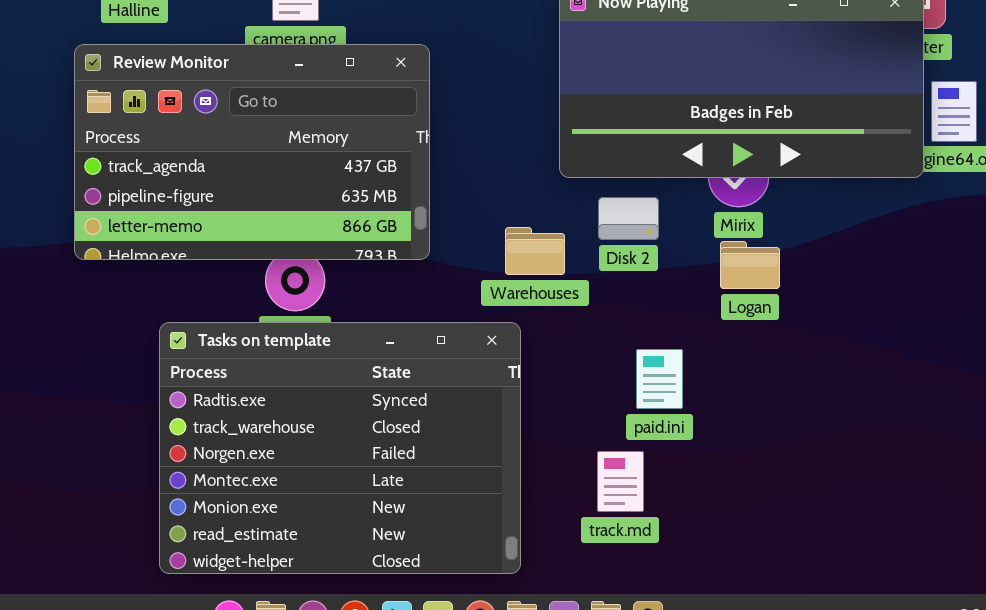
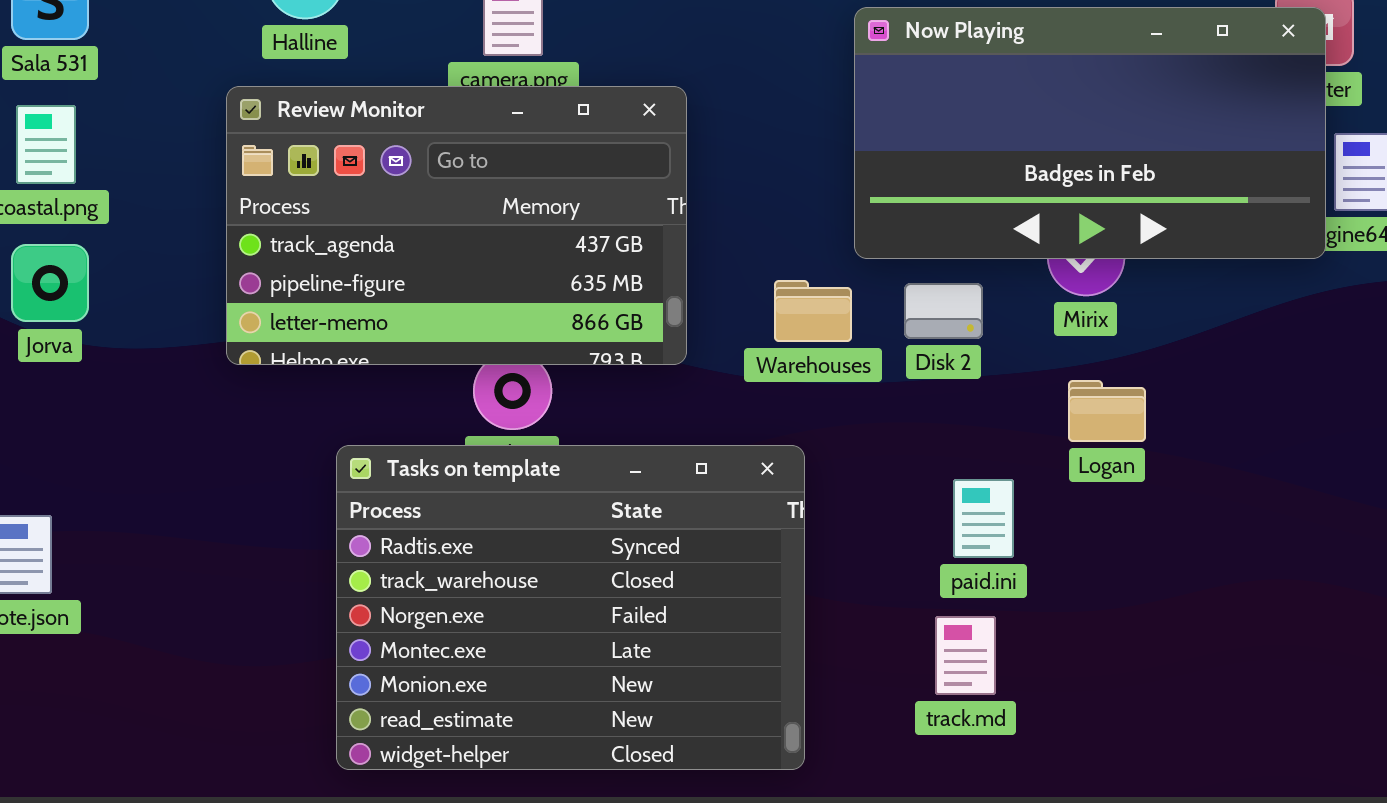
Warehouses: [505,227,565,275] -> [774,280,852,342], moved
Logan: [720,241,780,289] -> [1068,380,1146,442], moved
track.md: [597,451,644,512] -> [935,616,996,695], moved

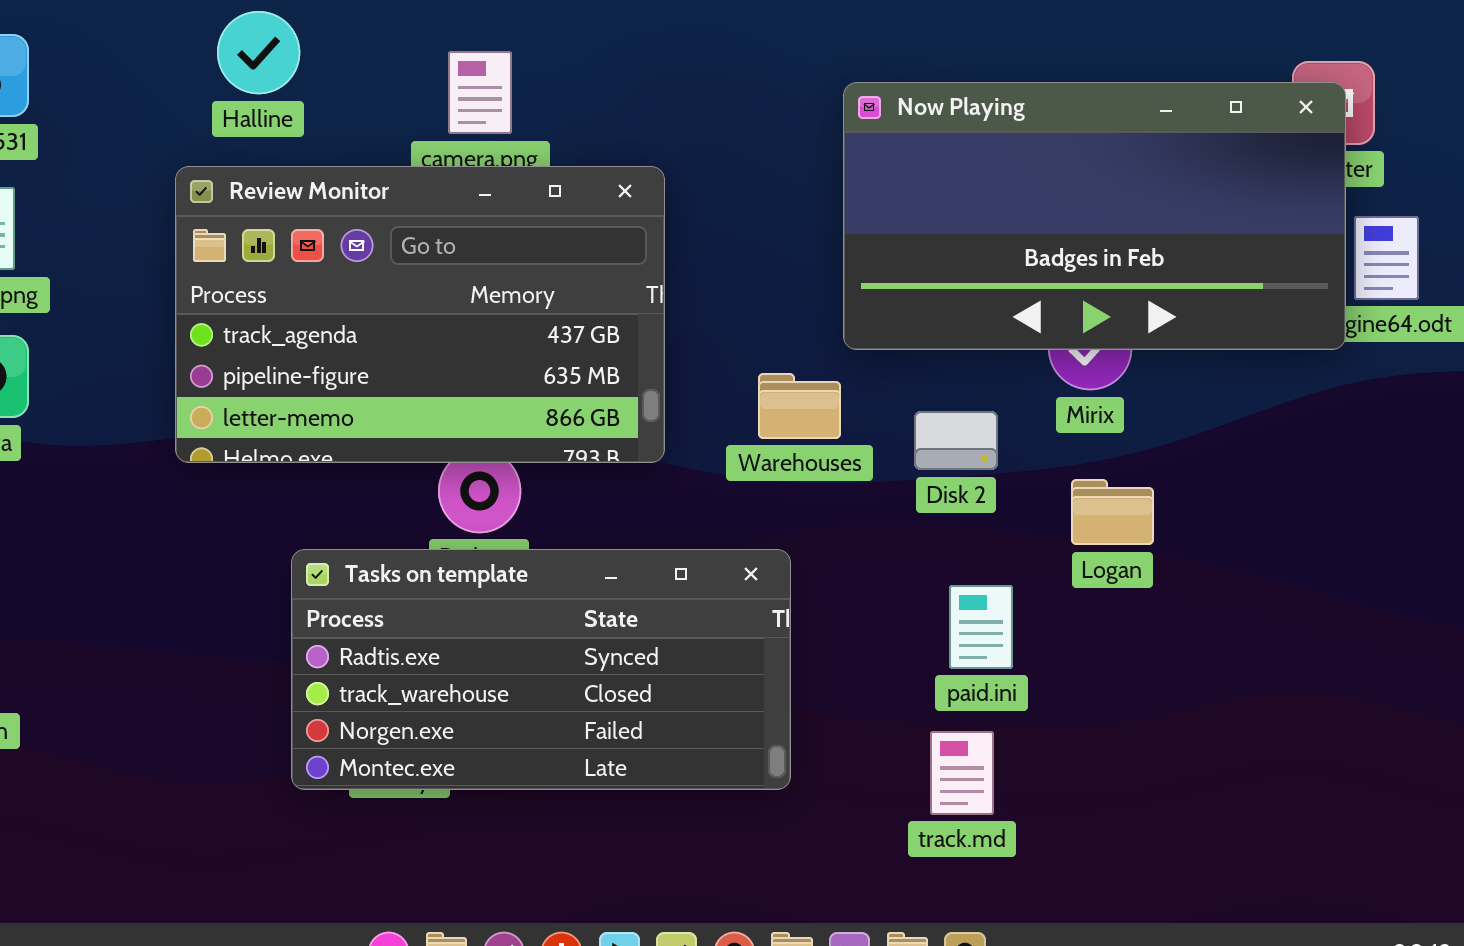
Disk 2: [904,283,983,339] -> [914,411,998,470], moved
Tasks on template: [336,445,805,770] -> [291,549,791,790], resized

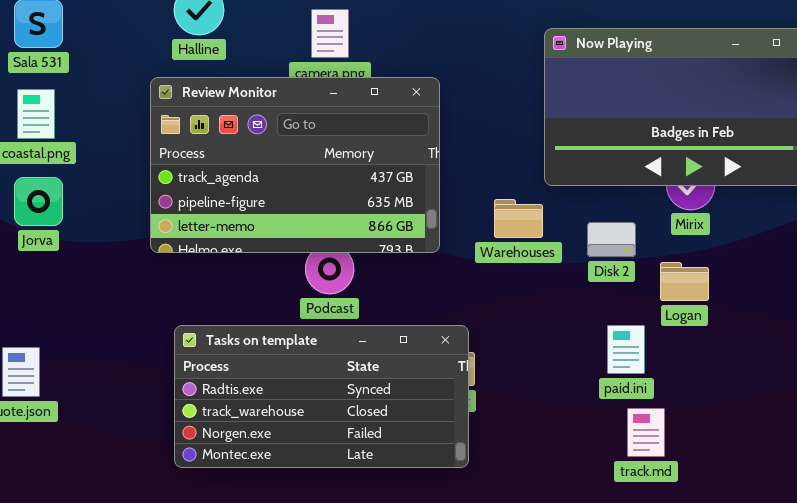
Logan: [1071,479,1154,545] -> [660,262,709,301], moved
Tasks on template: [291,549,791,790] -> [174,325,469,468], moved
track.md: [930,731,994,815] -> [627,408,665,457], moved

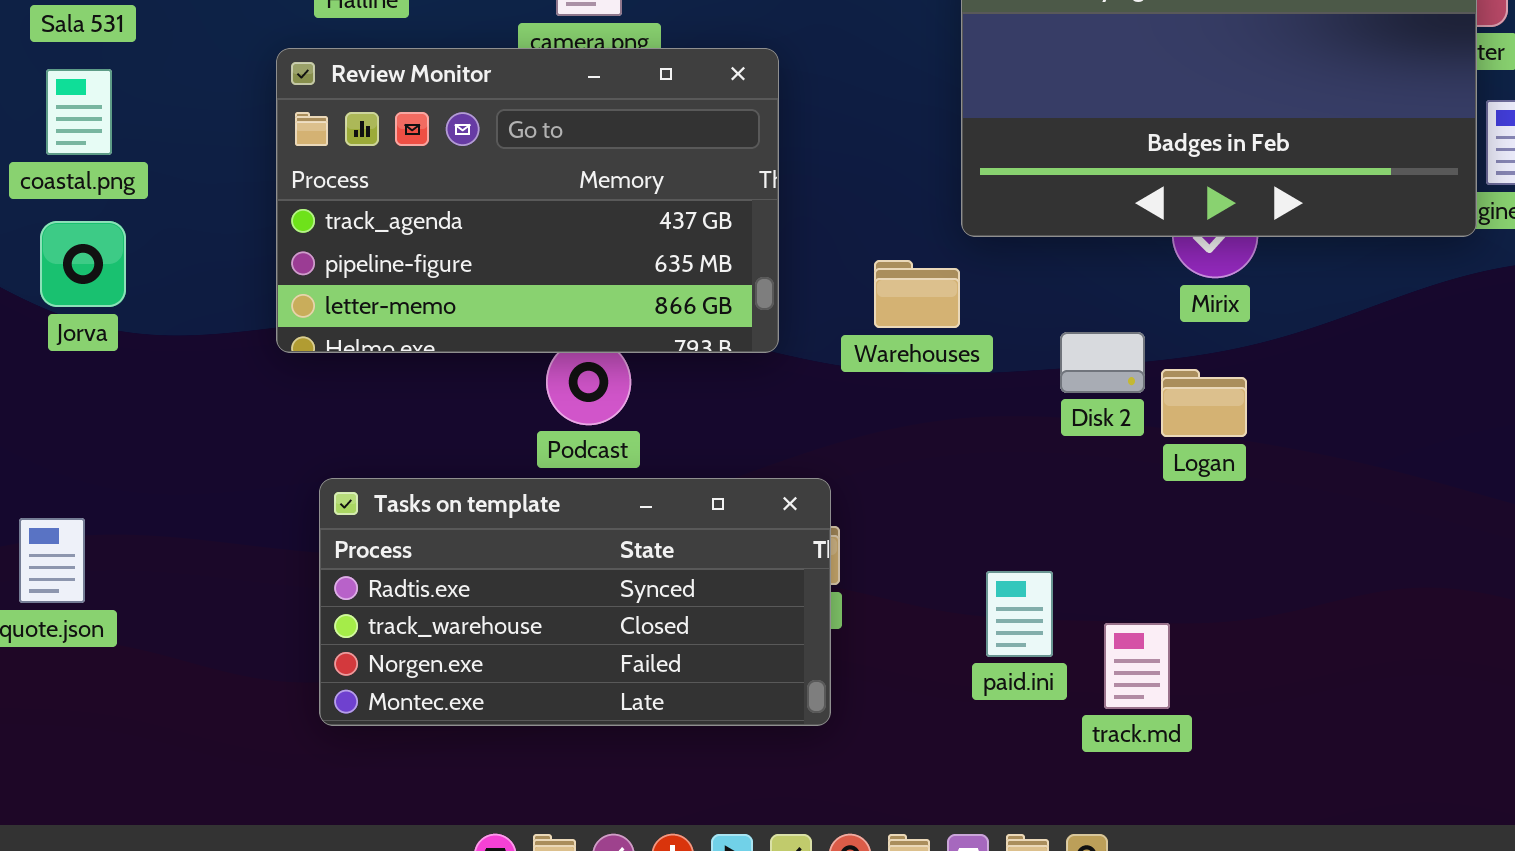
Disk 2: [587,222,636,257] -> [1060,332,1145,393], moved
paid.ini: [607,325,645,374] -> [986,571,1053,657], moved

